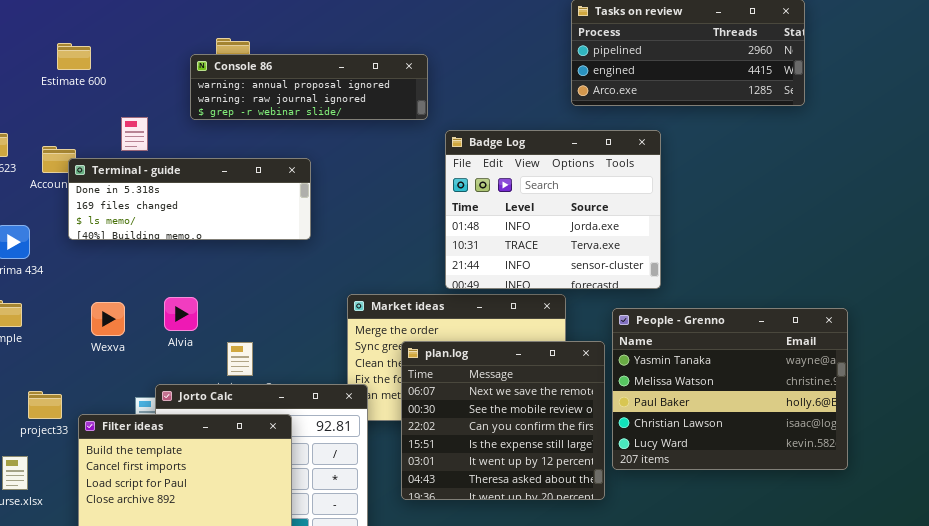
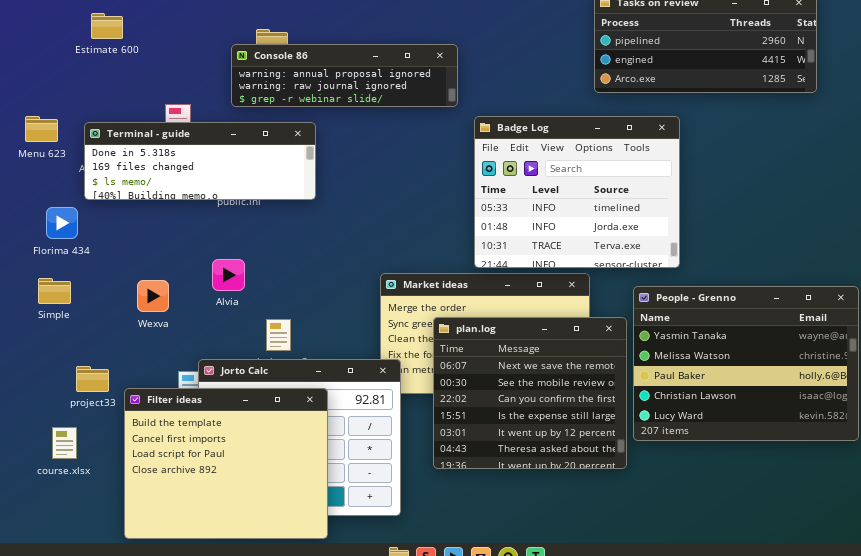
Estimate 600: [57,43,91,70] -> [91,13,123,39], moved
Badge Log: [445,130,661,289] -> [474,116,680,268], scrolled up 1 row
Terminal - guide: [68,158,311,240] -> [84,122,316,200], moved
Alvia: [164,297,198,331] -> [212,259,245,291], moved

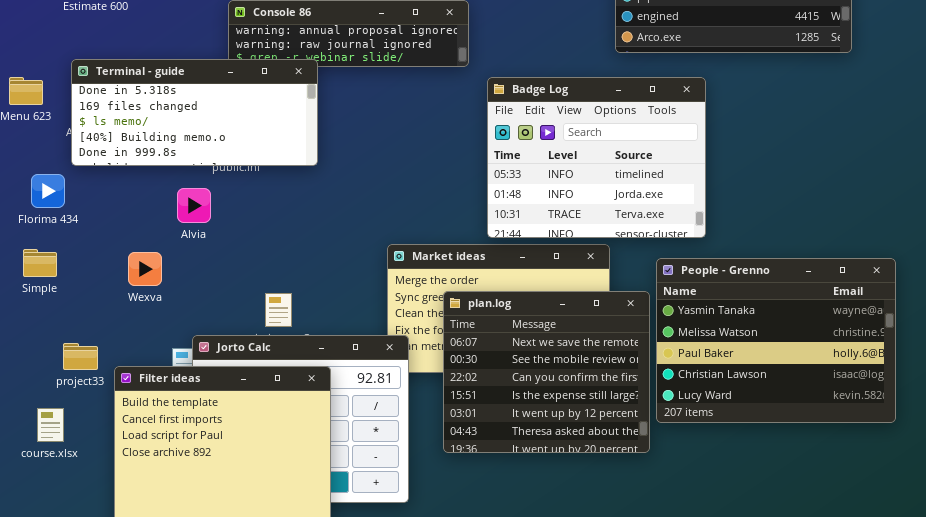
Terminal - guide: [84,122,316,200] -> [71,59,318,166], resized
Alvia: [212,259,245,291] -> [177,188,211,223], moved

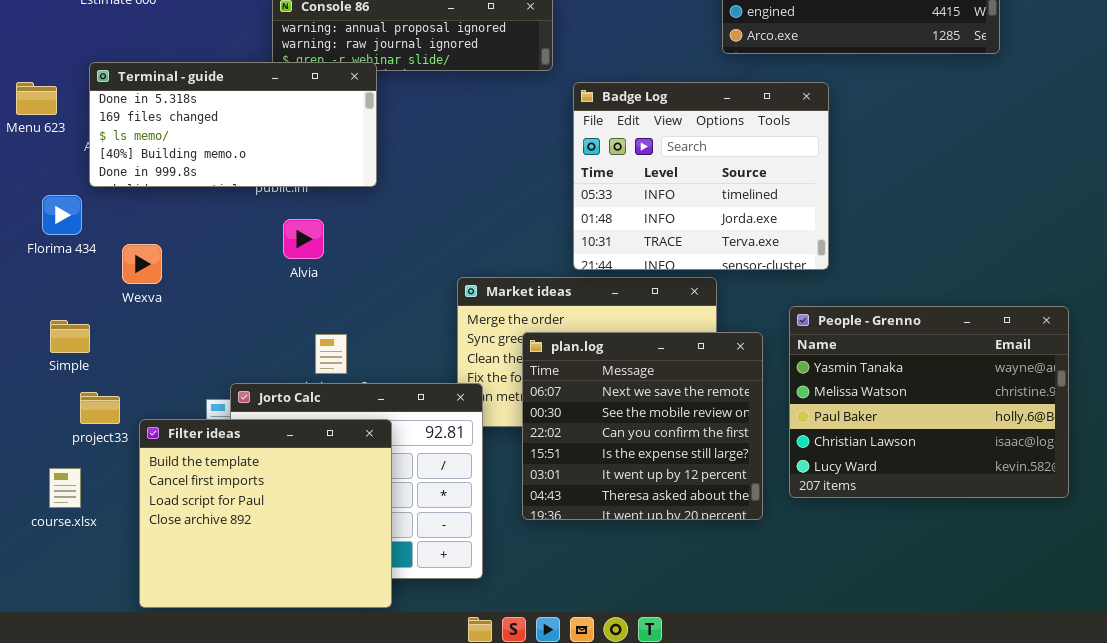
Alvia: [177,188,211,223] -> [283,219,324,259], moved
Simple: [23,249,57,277] -> [50,320,90,353], moved
Wexva: [128,252,162,286] -> [122,244,162,284], moved
People - Grenno: [656,258,896,423] -> [789,306,1069,498], moved

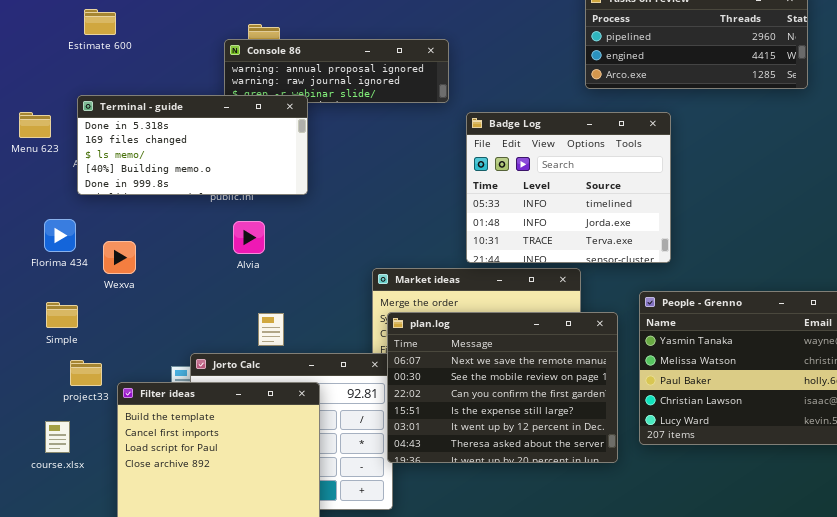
Florima 434: [42,195,82,235] -> [44,219,76,252], moved
plan.log: [522,332,763,520] -> [387,312,618,463], resized

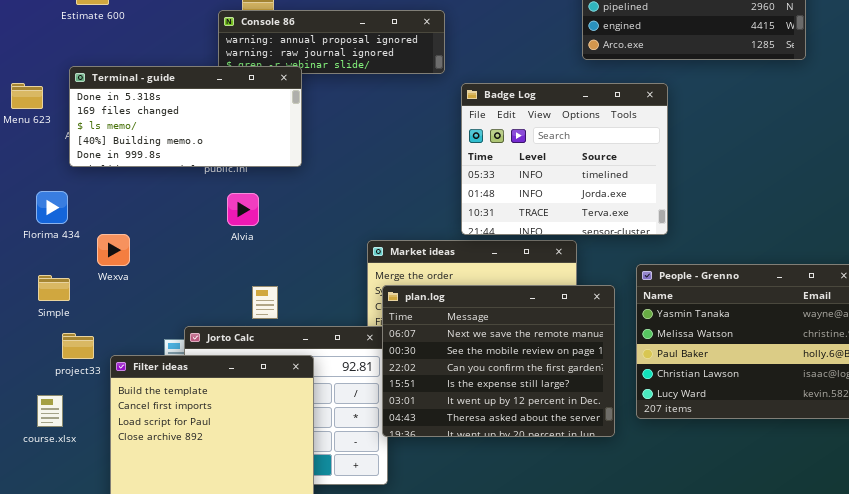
Wexva: [103,241,136,274] -> [97,234,130,266], moved

